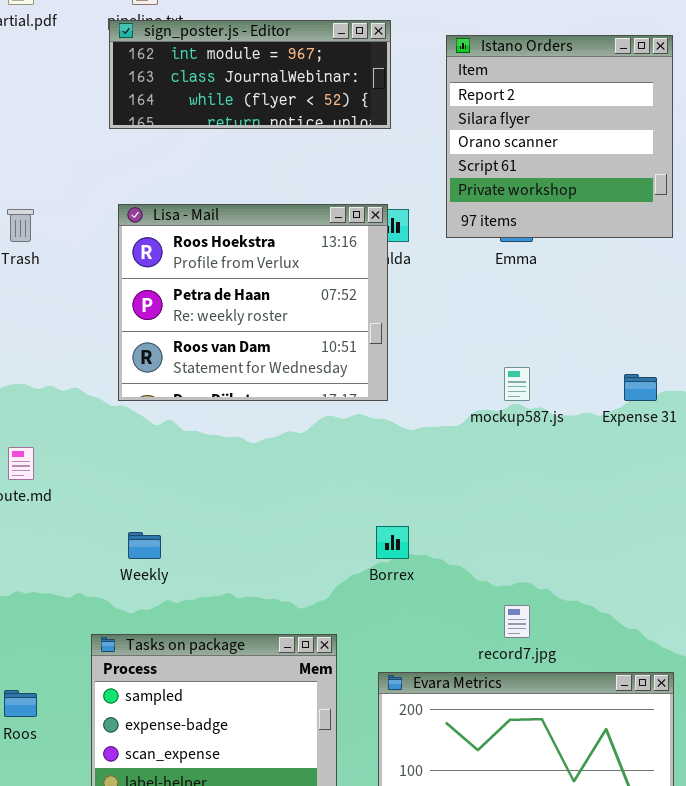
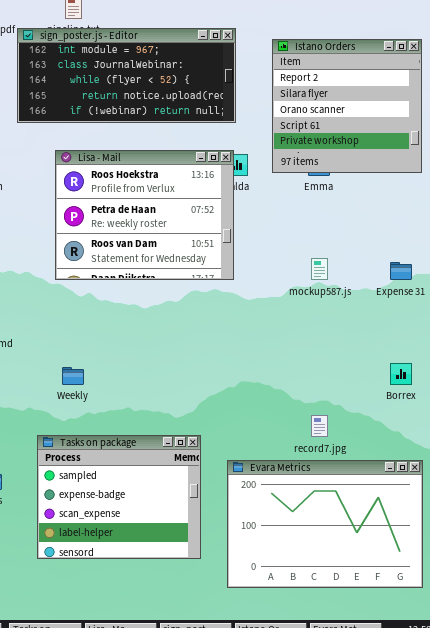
sign_poster.js - Editor: [109,20,391,129] -> [17,28,236,123], resized
Borrex: [376,526,409,559] -> [390,363,412,385], moved

